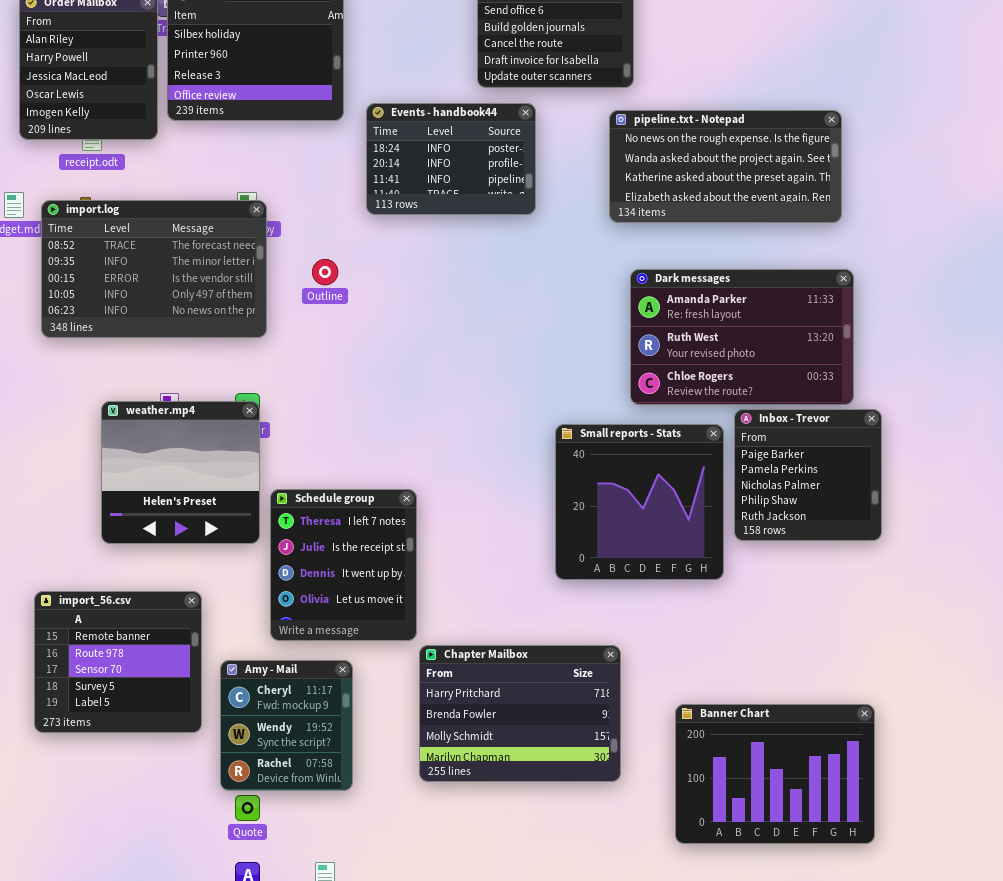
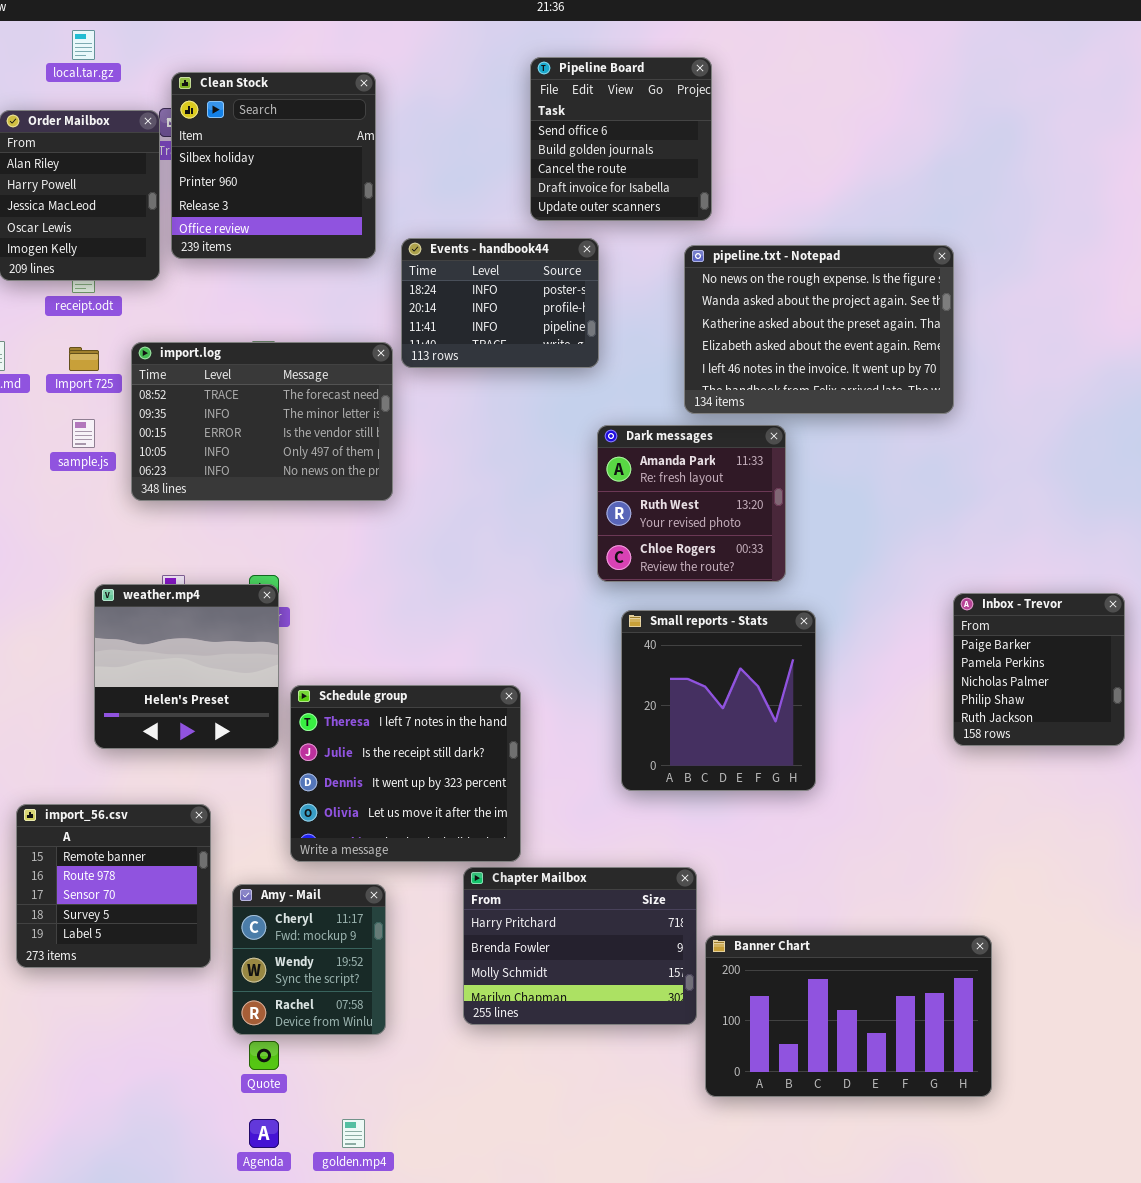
pipeline.txt - Notepad: [609,110,842,223] -> [684,245,954,414], resized
import.log: [41,200,267,338] -> [131,342,393,501], moved
Dark messages: [630,269,854,405] -> [597,425,786,582], moved, resized
Inbox - Trevor: [734,409,882,541] -> [953,593,1125,746], moved
Schedule group: [270,489,417,641] -> [290,685,521,862], resized
Banner Chart: [675,704,875,844] -> [705,935,992,1097], resized

